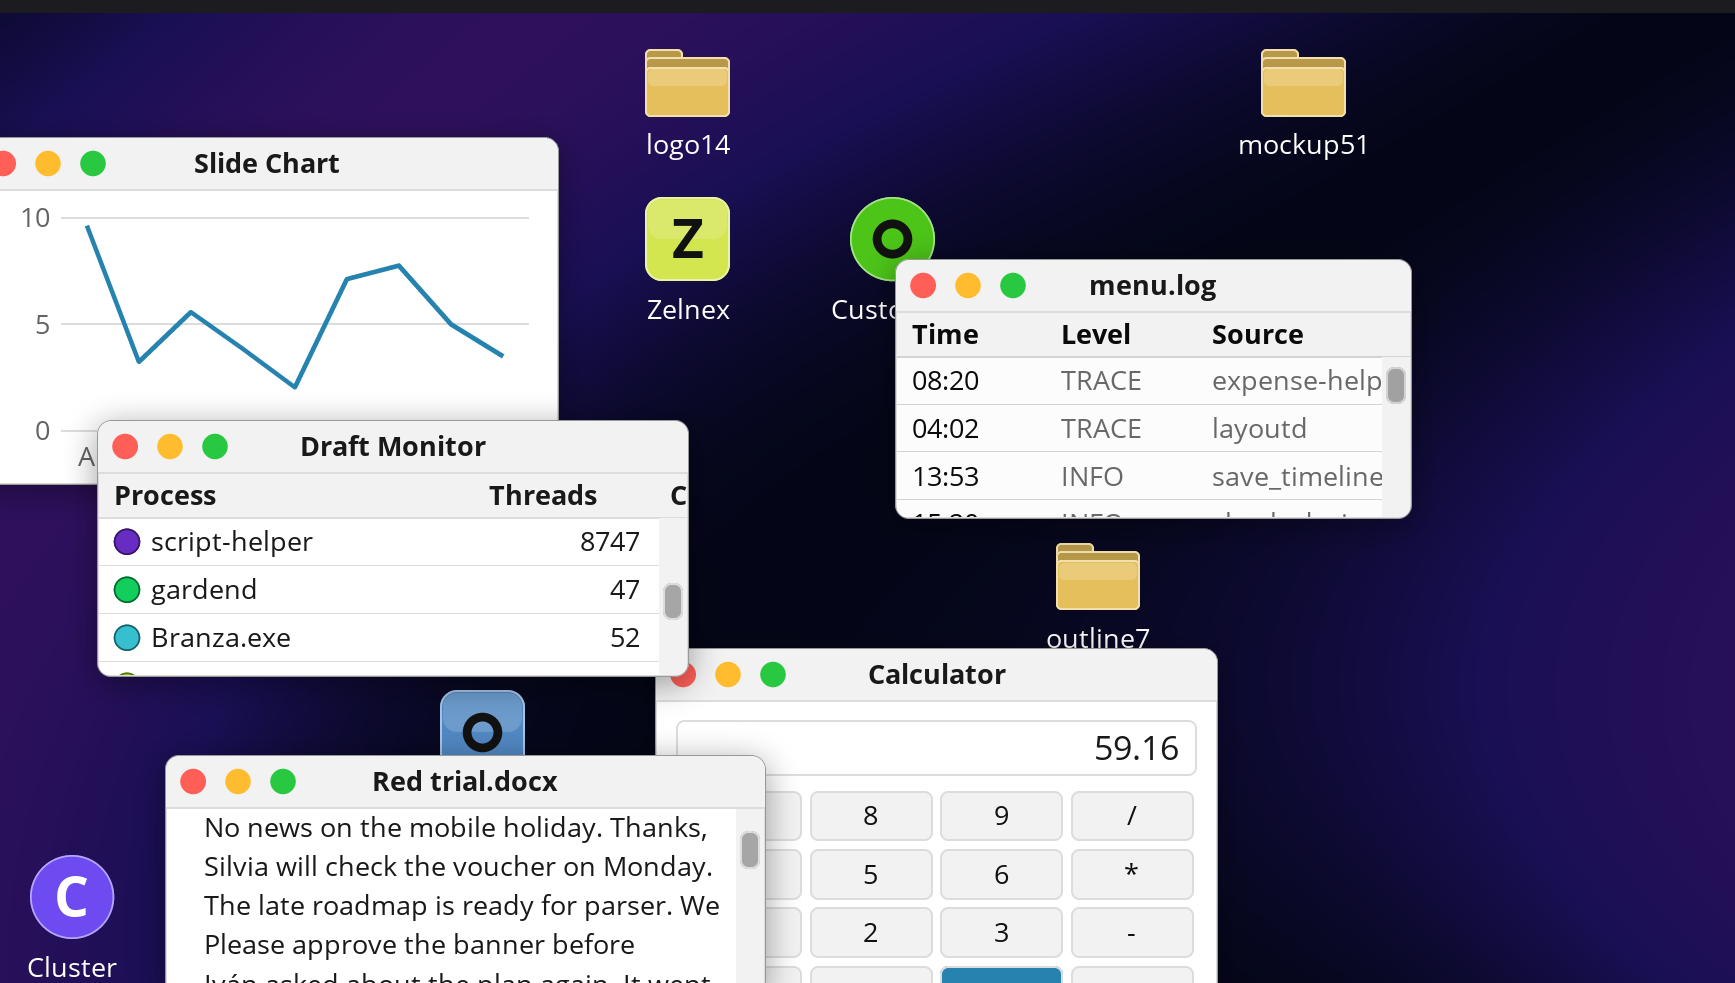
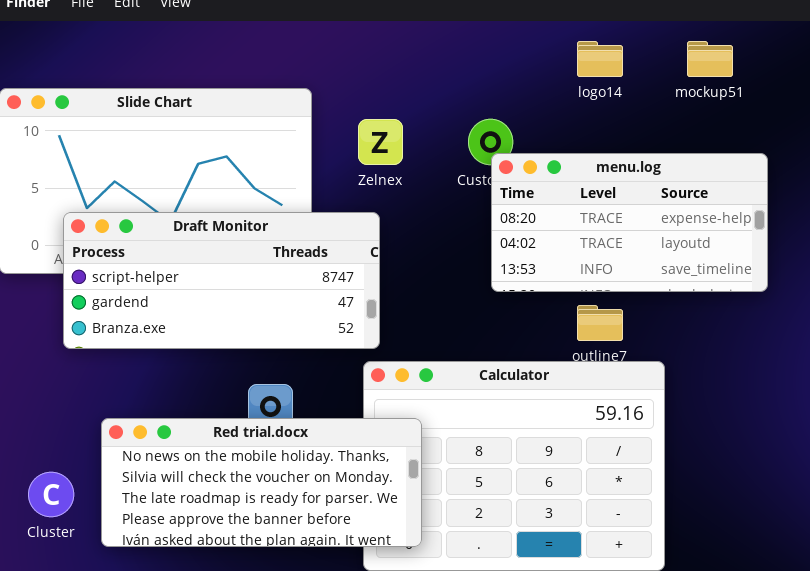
logo14: [645,49,730,117] -> [577,41,623,77], moved
Draft Monitor: [97,420,689,677] -> [63,212,380,349], moved

